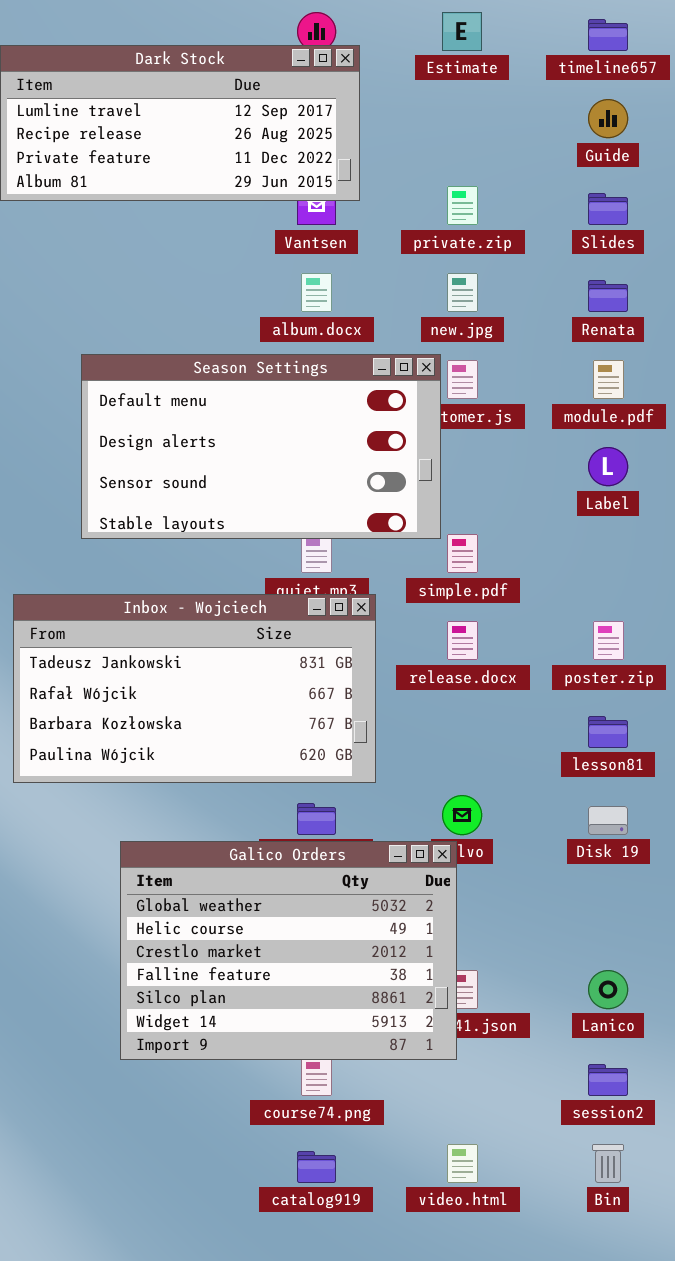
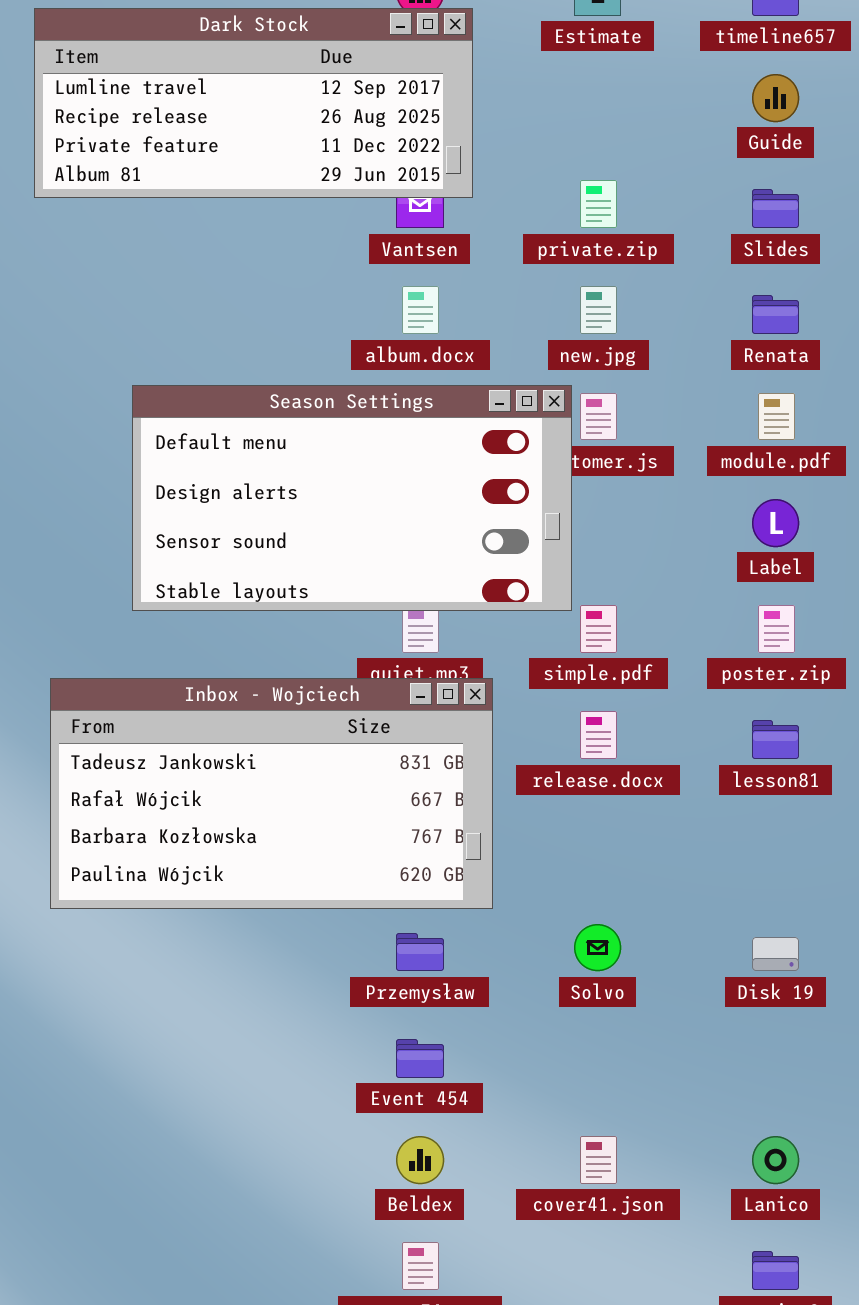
poster.zip: [593,621,624,660] -> [758,605,795,653], moved
lesson81: [588,716,628,748] -> [752,720,799,759], moved
Galico Orders: [120,841,457,1060] -> none, closed

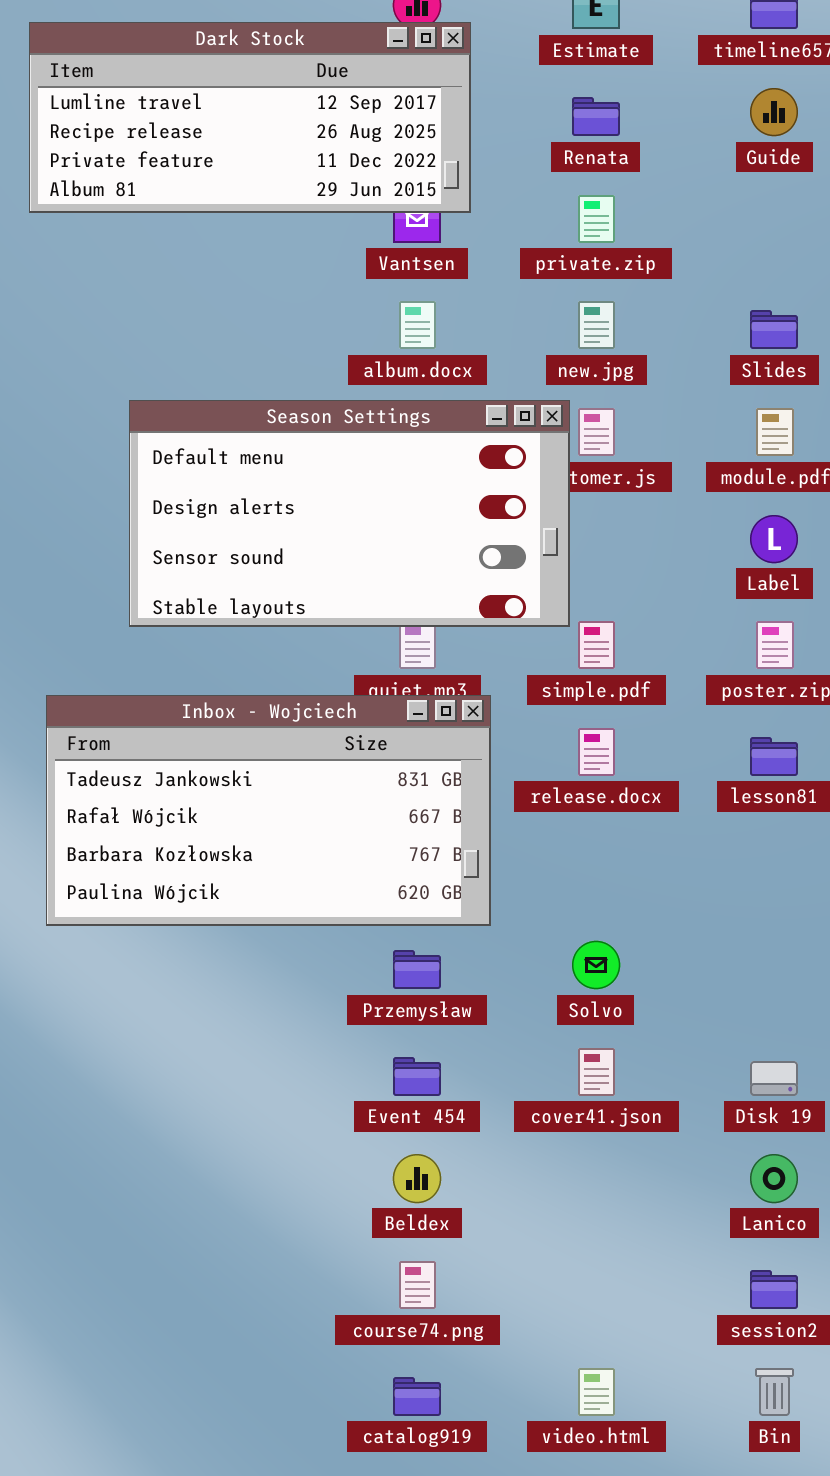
Slides: [752,189,799,228] -> [750,310,798,349], moved
Renata: [752,295,799,334] -> [572,97,620,136], moved
Disk 19: [752,937,799,971] -> [750,1061,798,1096], moved
cover41.json: [580,1136,617,1184] -> [578,1048,615,1096], moved

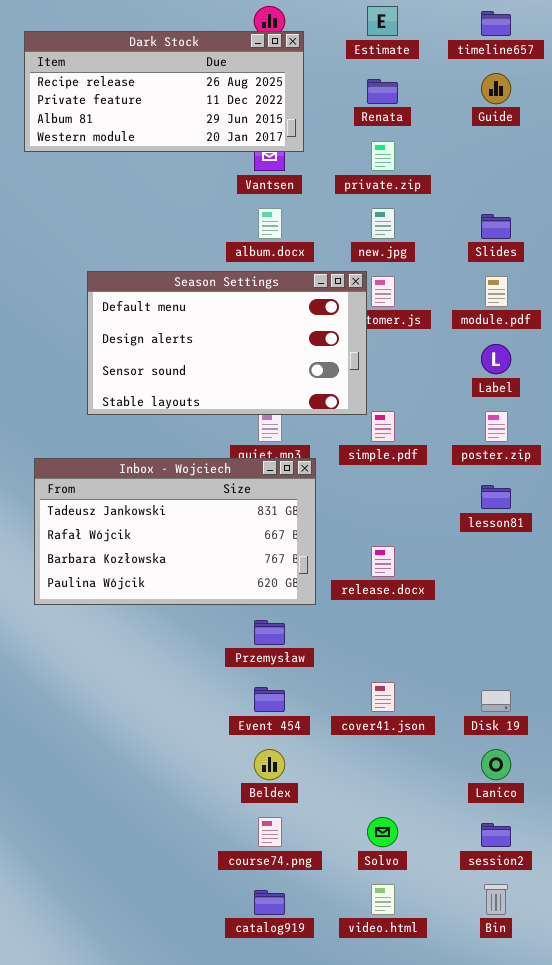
Dark Stock: [29,22,471,213] -> [24,31,304,152], scrolled down 1 row
release.docx: [578,728,615,776] -> [371,546,395,577], moved
Solvo: [572,941,620,989] -> [367,817,398,847], moved

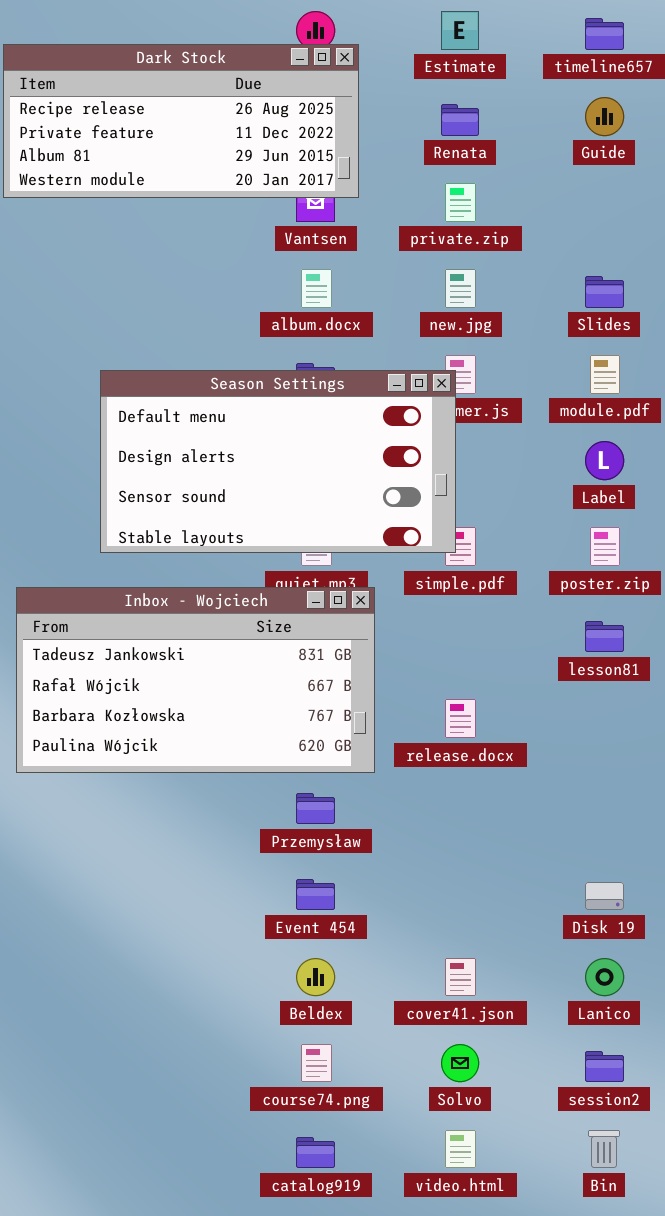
Season Settings: [87,271,367,415] -> [100,370,456,553], moved
cover41.json: [371,682,395,712] -> [445,958,476,996], moved

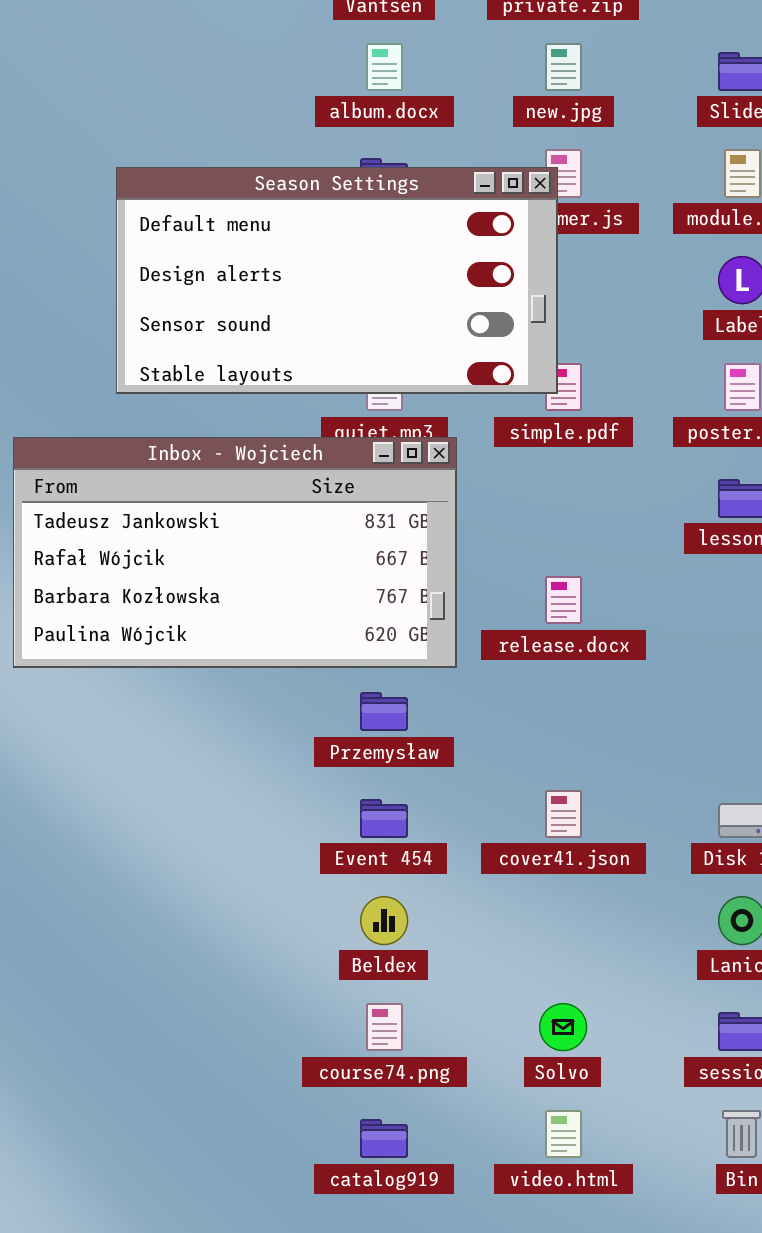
cover41.json: [445,958,476,996] -> [545,790,582,838], moved

